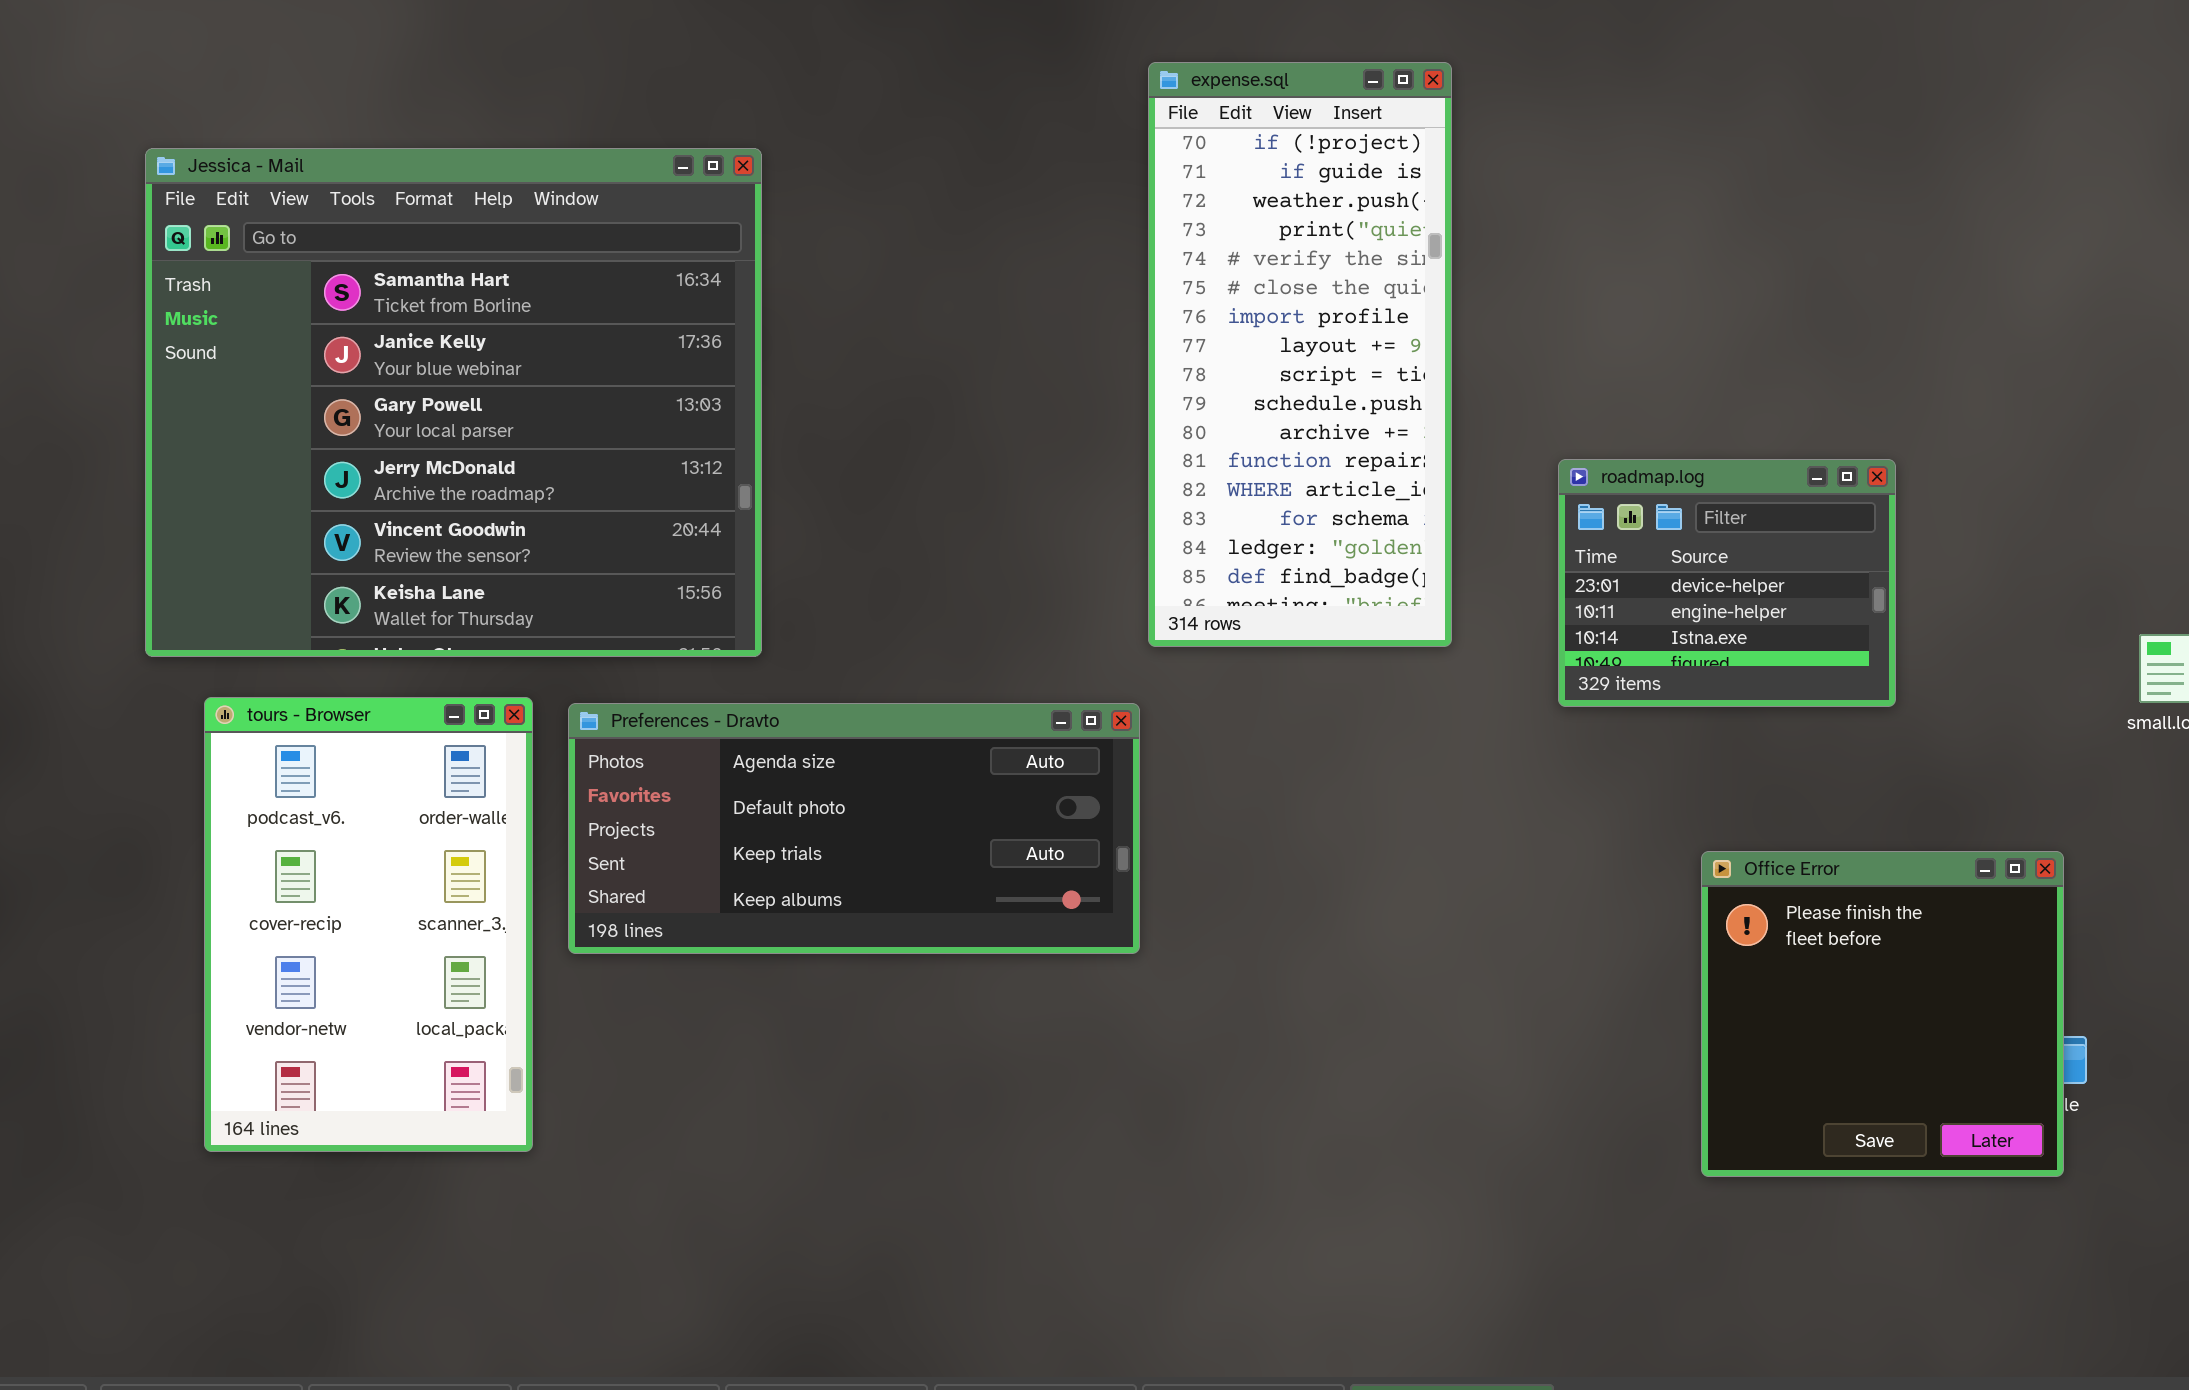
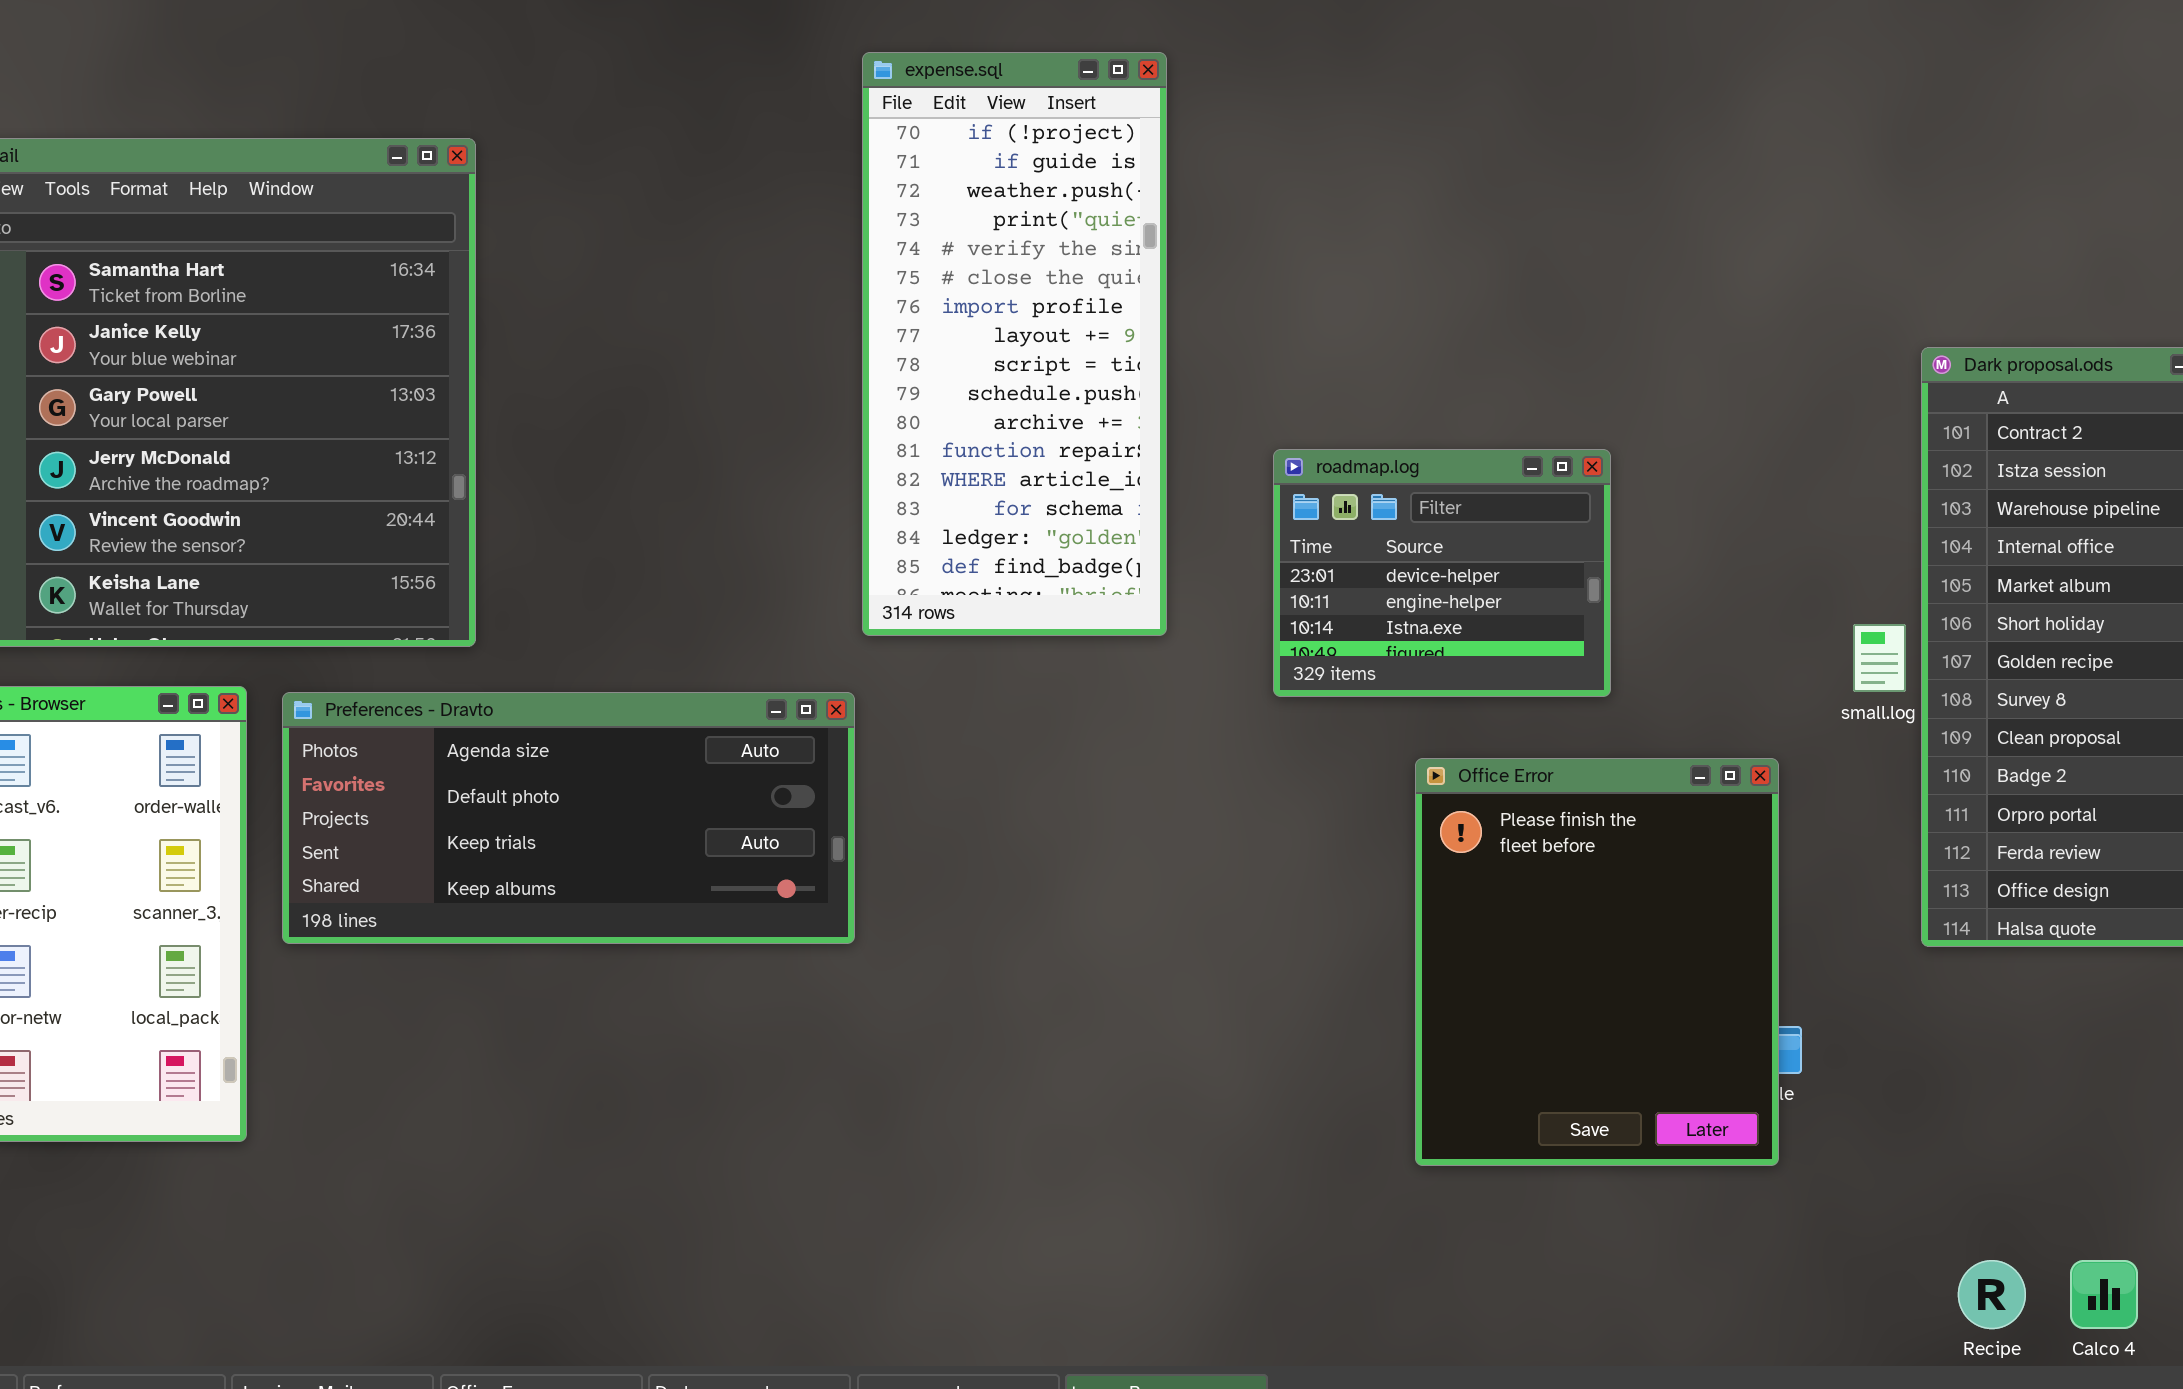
Office Error: [1701,851,2064,1177] -> [1415,758,1779,1166], resized

